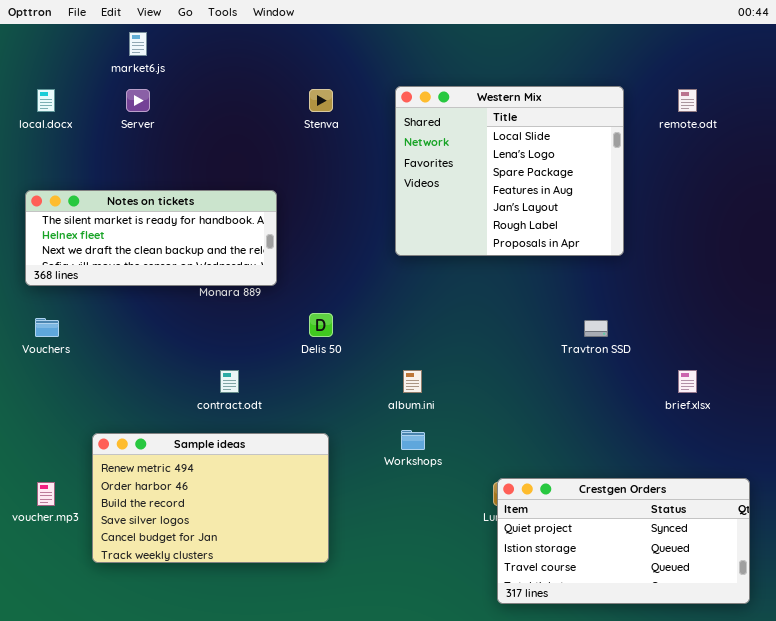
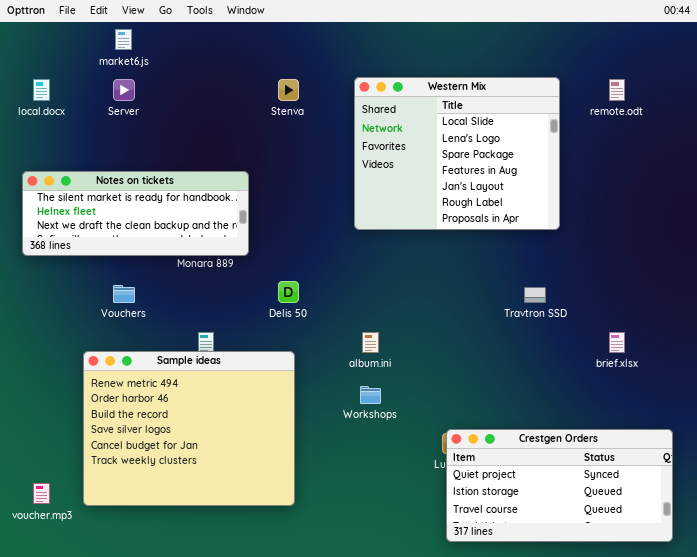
Vouchers: [35,318,59,337] -> [113,285,135,303], moved
Sample ideas: [92,433,329,563] -> [83,351,295,506], resized
voucher.mp3: [37,482,55,506] -> [33,483,50,504], moved

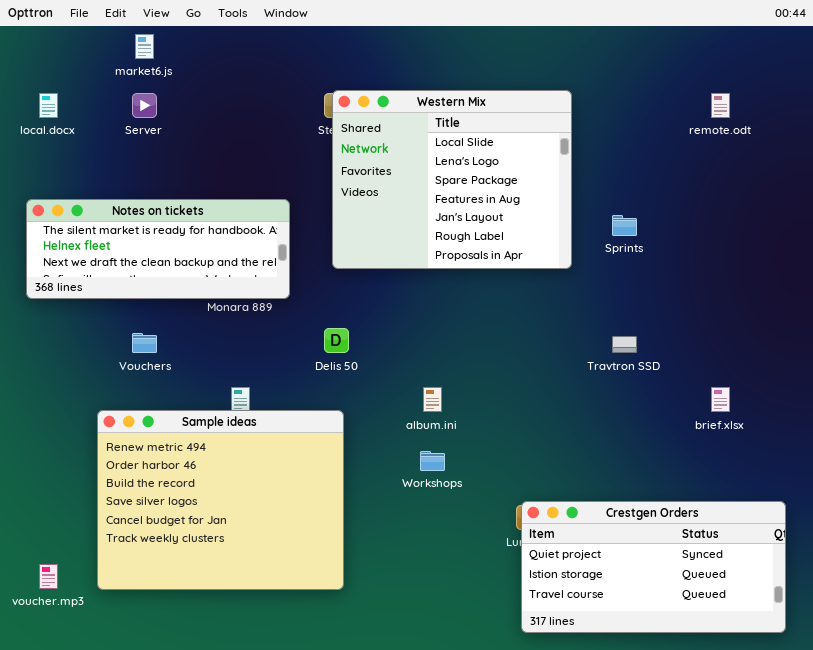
Western Mix: [354,77,560,230] -> [332,90,572,269], moved

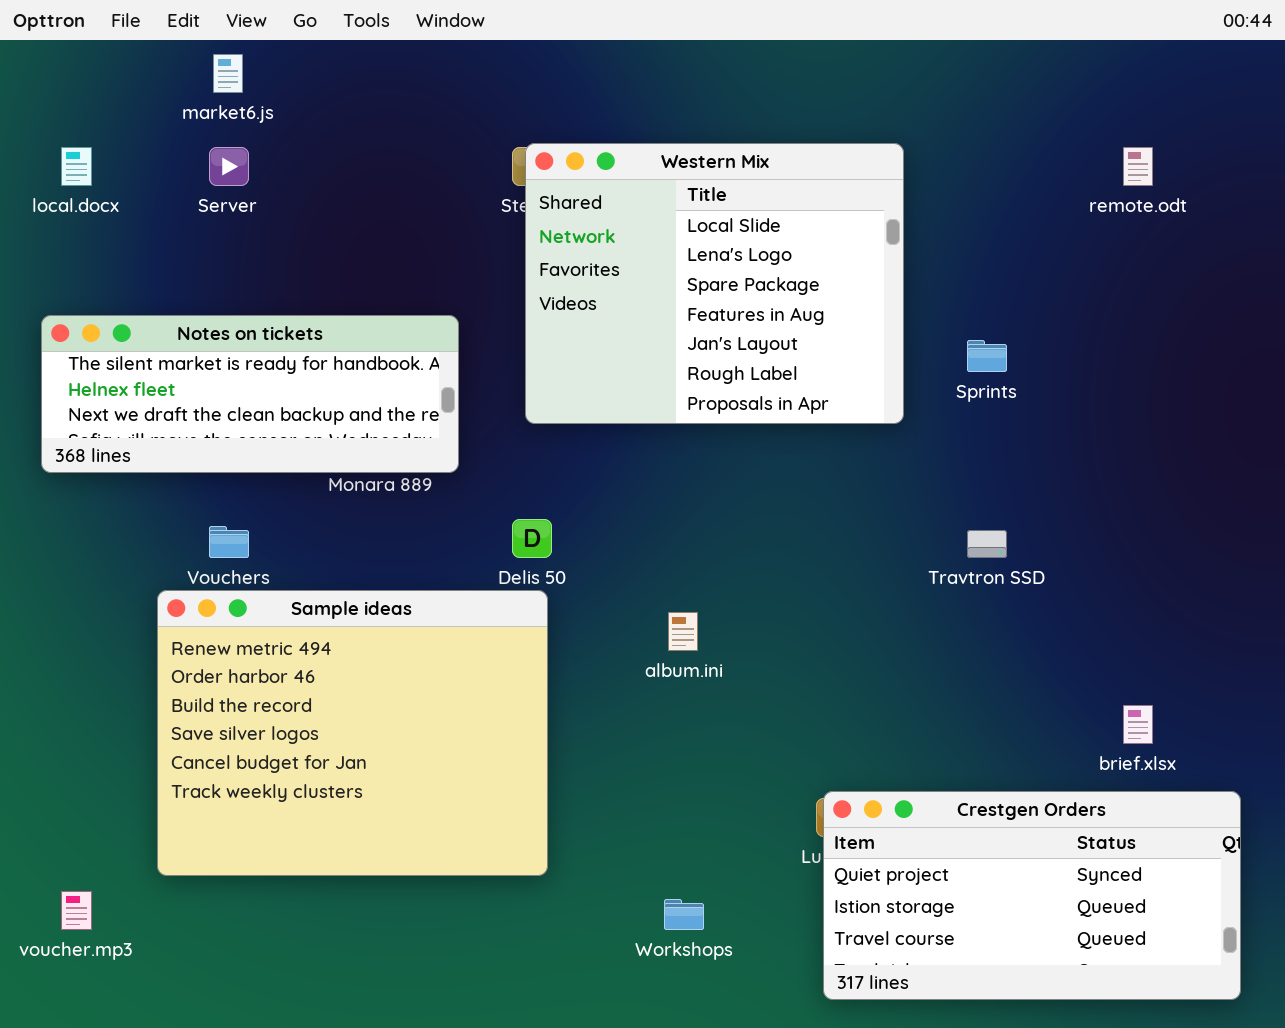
brief.xlsx: [711,387,730,412] -> [1123,705,1153,744], moved
Sample ideas: [97,410,344,590] -> [157,590,548,876], moved
Workshops: [420,451,445,471] -> [664,899,704,930], moved

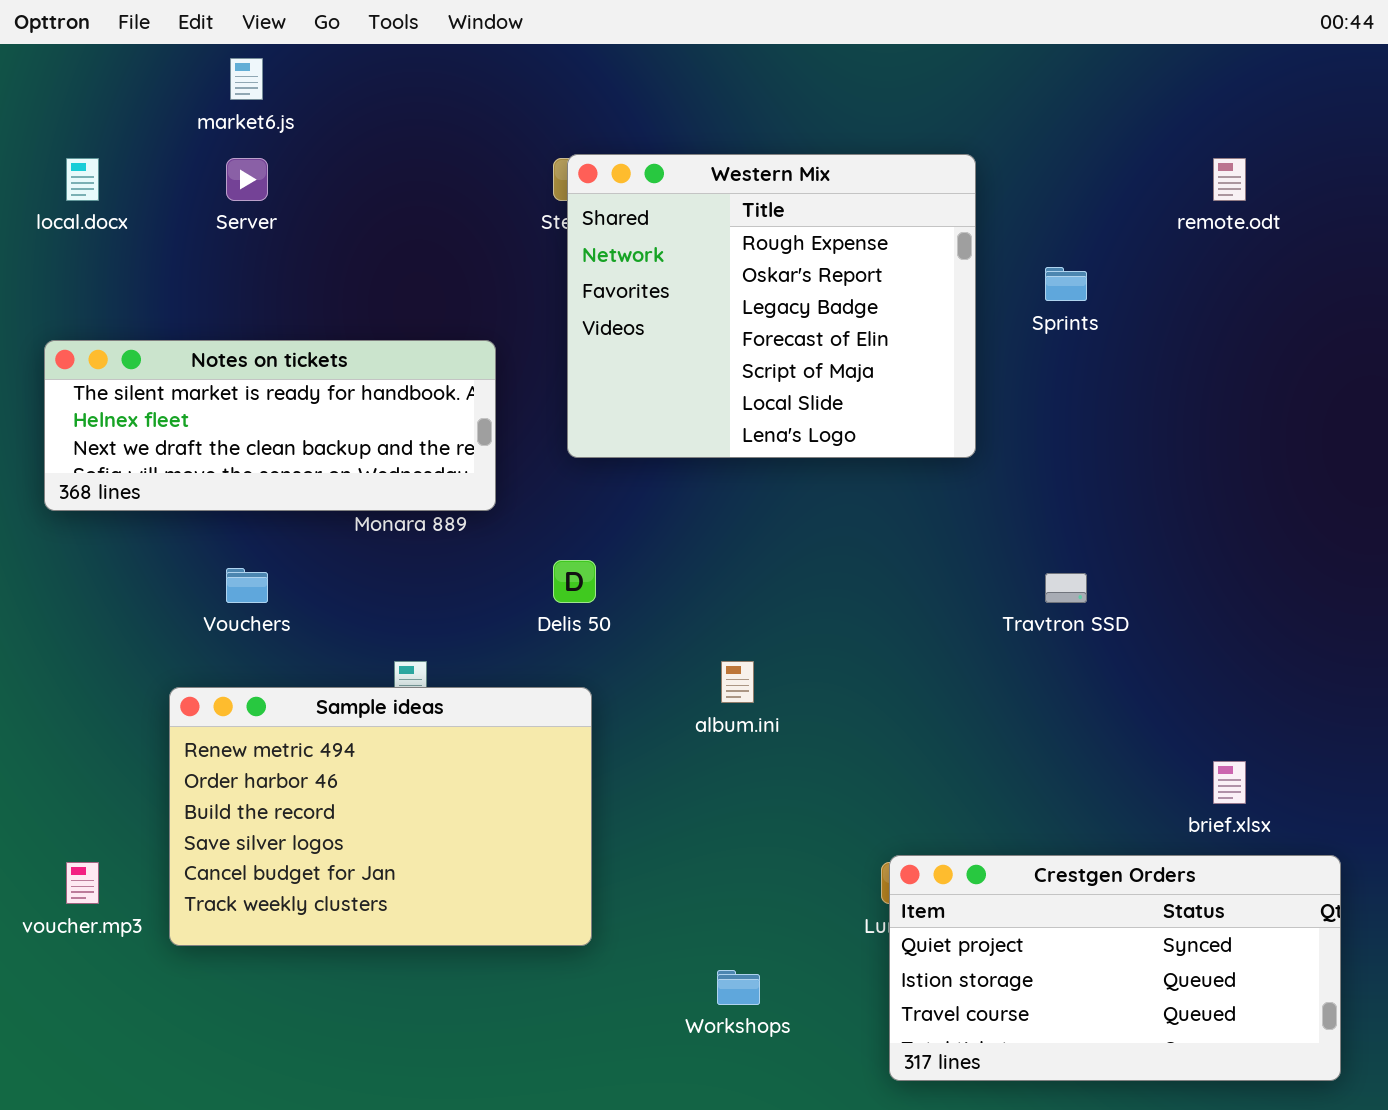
Western Mix: [525,143,904,424] -> [567,154,976,458], scrolled up 5 rows
Sprints: [967,340,1007,372] -> [1045,267,1087,301], moved
Sample ideas: [157,590,548,876] -> [169,687,592,946], resized
voucher.mp3: [61,891,92,930] -> [66,862,99,904], moved

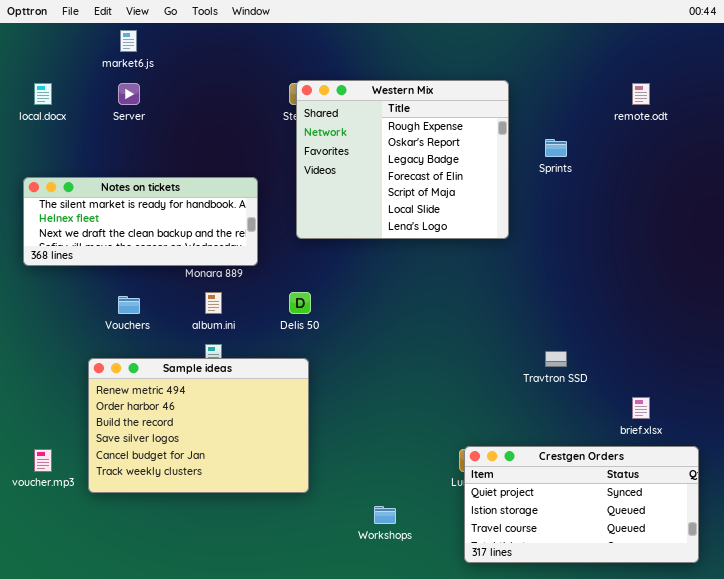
Travtron SSD: [1045,573,1087,603] -> [545,351,567,367], moved
album.ini: [721,661,754,703] -> [205,292,222,314], moved

